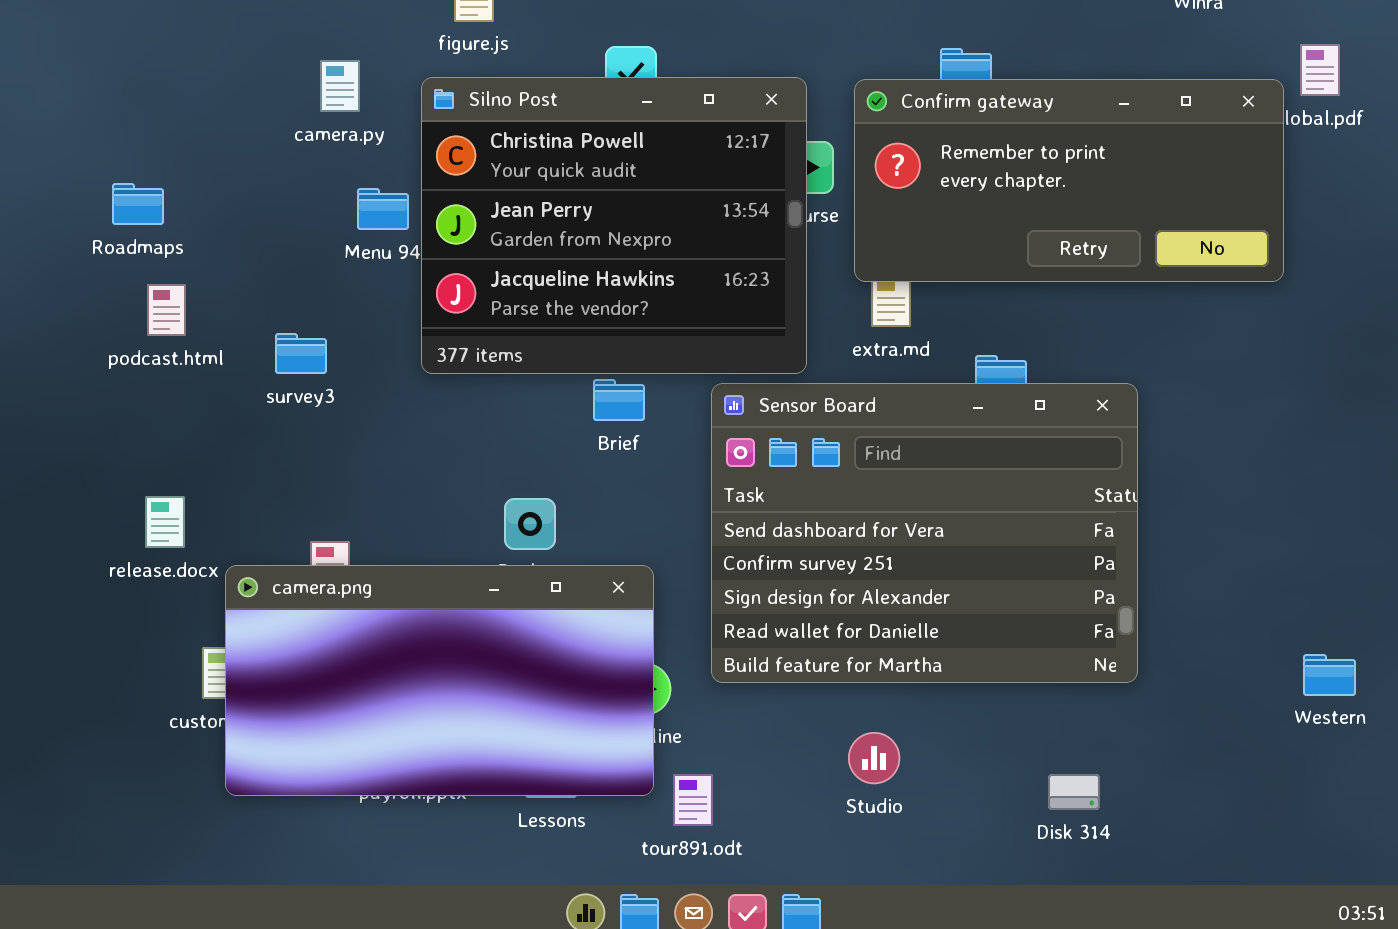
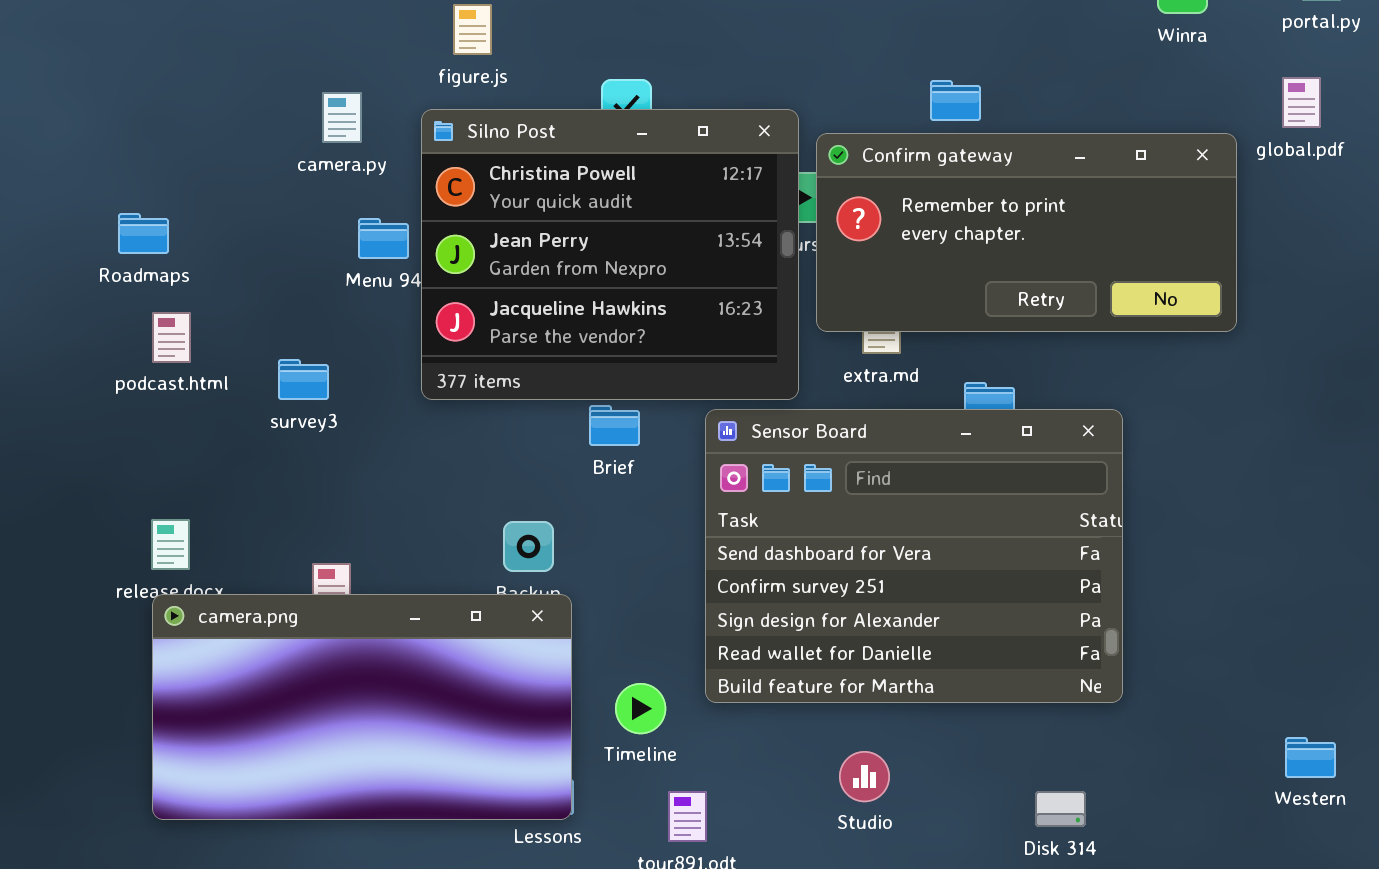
Confirm gateway: [854,79,1284,282] -> [816,133,1237,332], moved
camera.png: [225,565,654,796] -> [152,594,572,820], moved
Western: [1303,654,1356,696] -> [1285,737,1336,778], moved

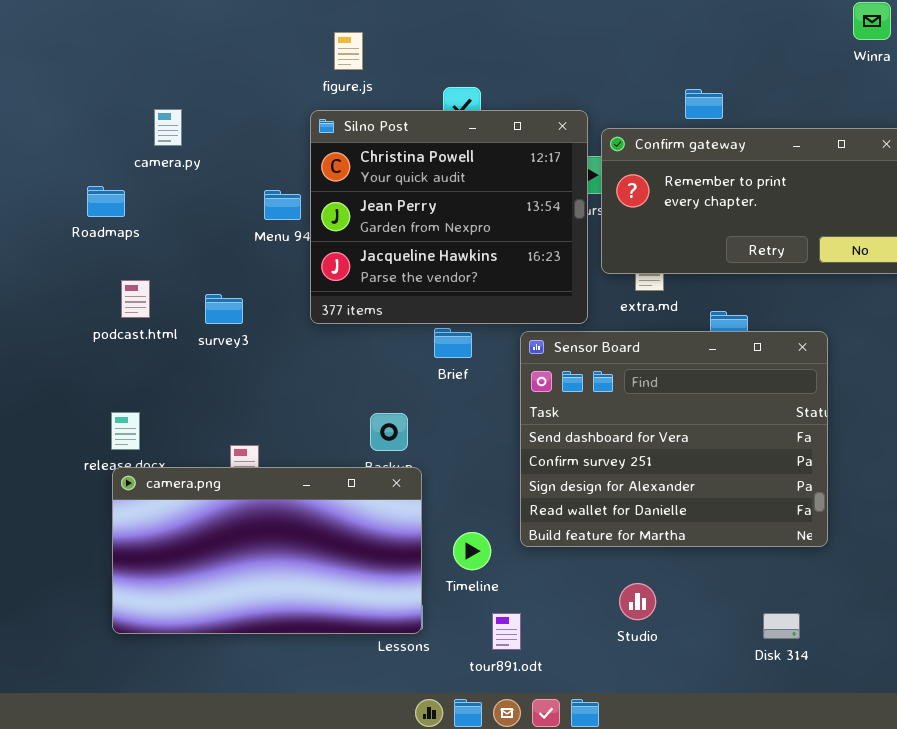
camera.py: [322,92,362,143] -> [154,109,182,146], moved
podcast.html: [152,312,191,363] -> [121,280,150,318], moved

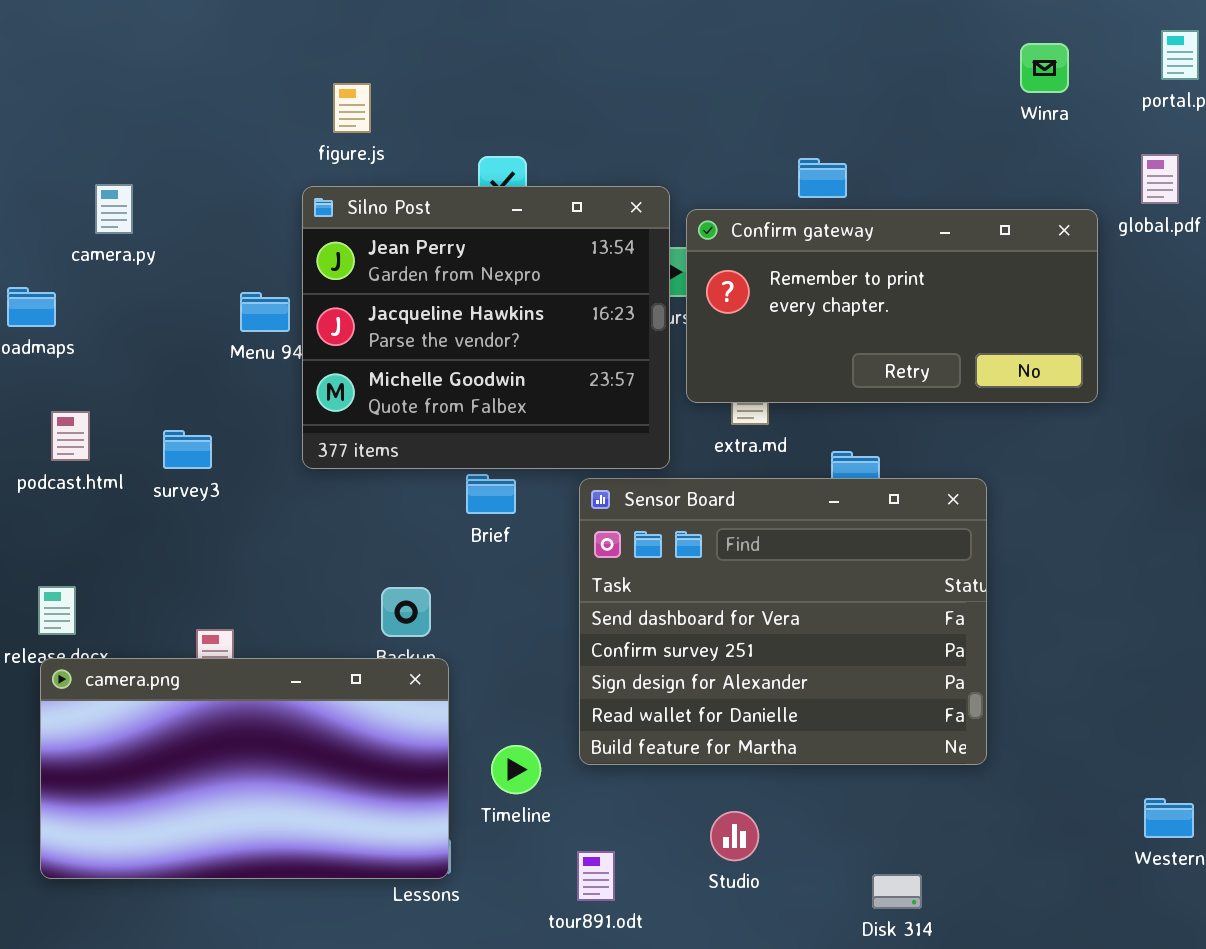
Silno Post: [310,110,588,324] -> [302,186,670,469], scrolled down 1 row
tour891.odt: [492,613,521,650] -> [577,851,615,901], moved
Disk 314: [763,613,800,639] -> [872,874,922,909], moved

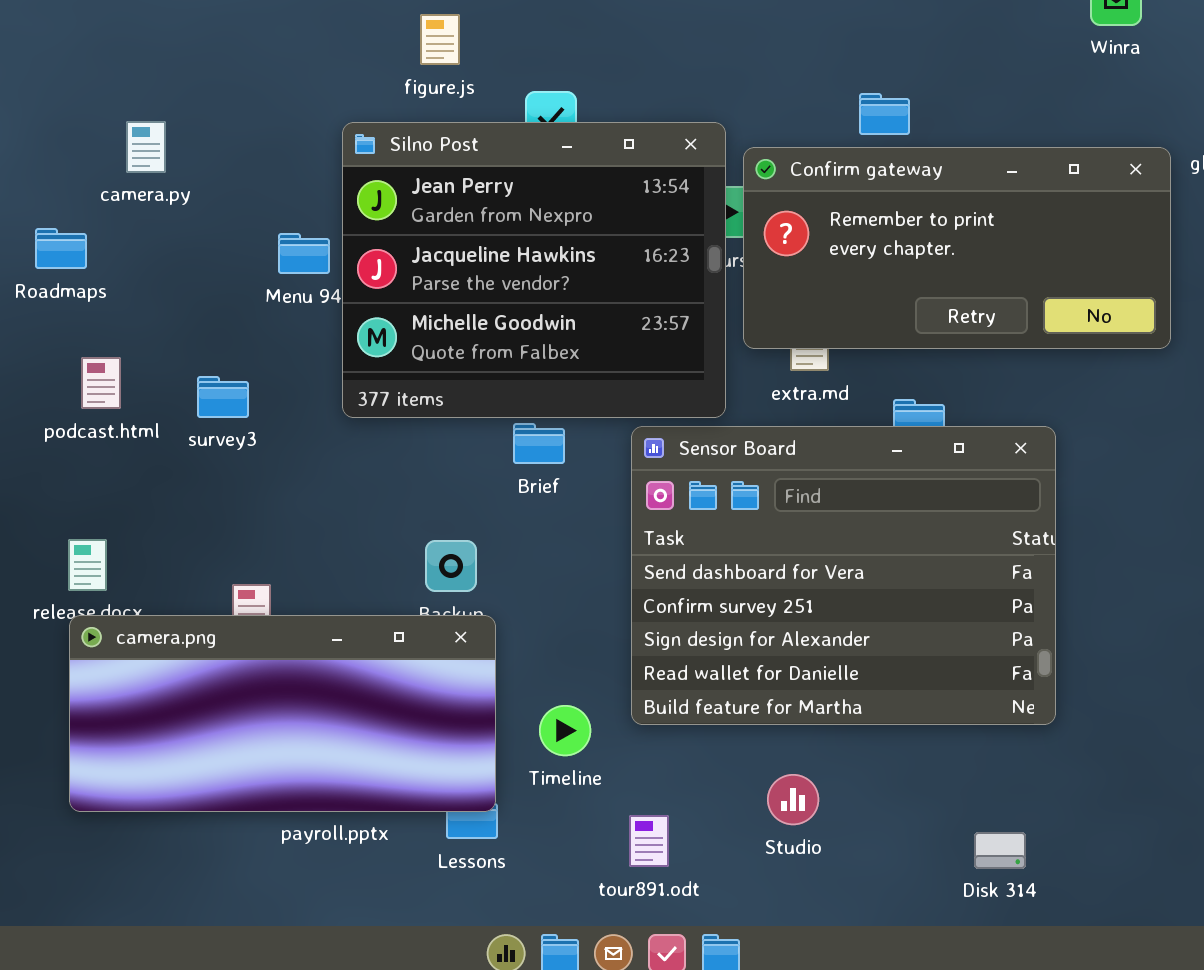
figure.js: [333,83,371,133] -> [420,14,460,65], moved
camera.png: [40,658,449,879] -> [69,615,496,812], resized
Disk 314: [872,874,922,909] -> [974,832,1026,869], moved

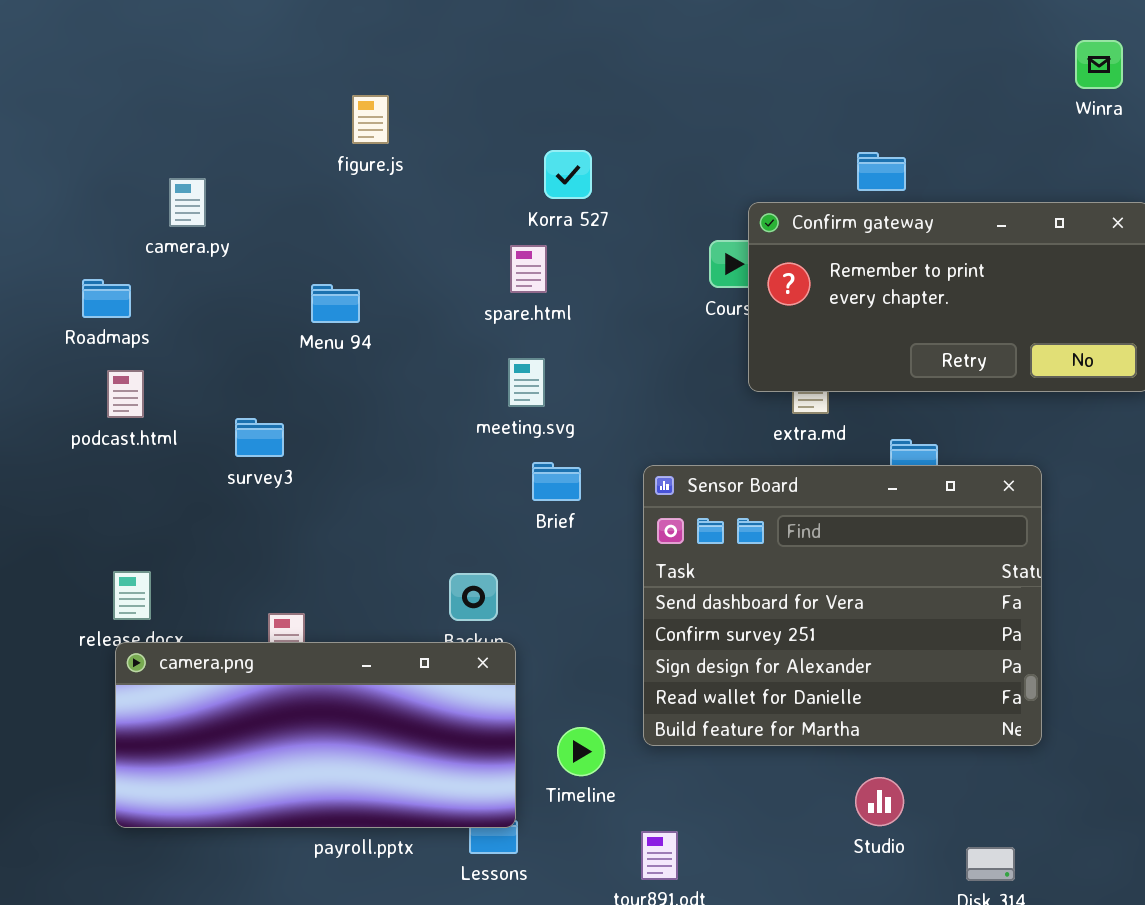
figure.js: [420,14,460,65] -> [352,95,389,144], moved
Silno Post: [342,122,726,418] -> none, closed
podcast.html: [81,357,121,409] -> [107,370,144,418], moved
Studio: [767,774,819,825] -> [855,777,904,826], moved

